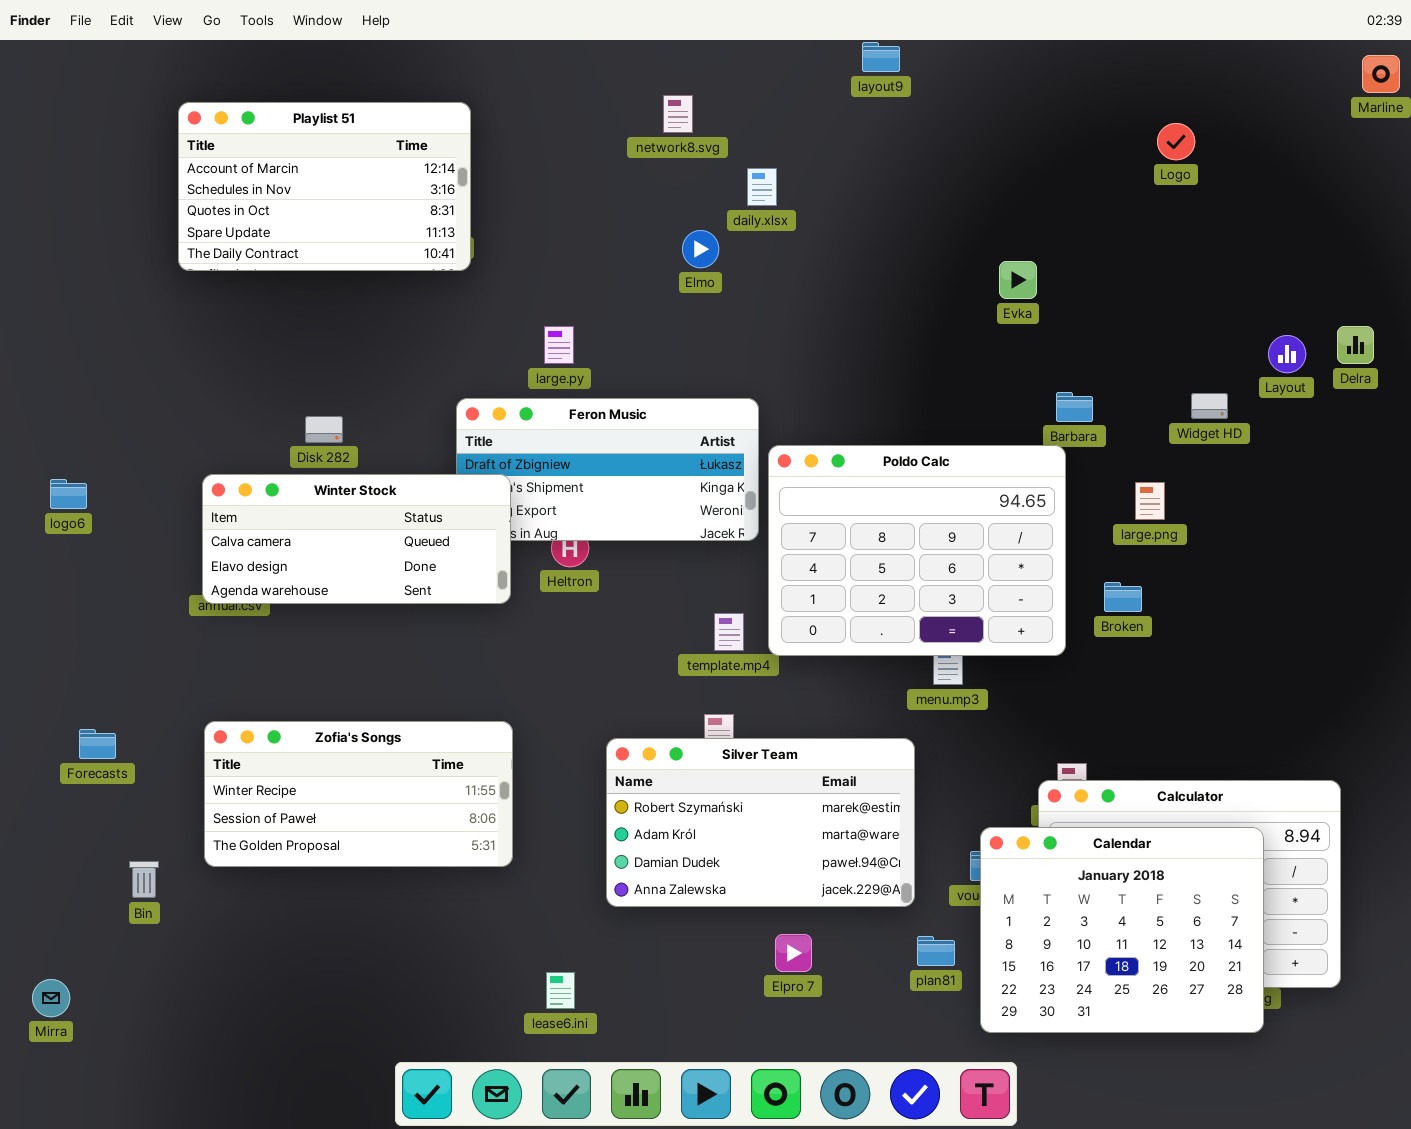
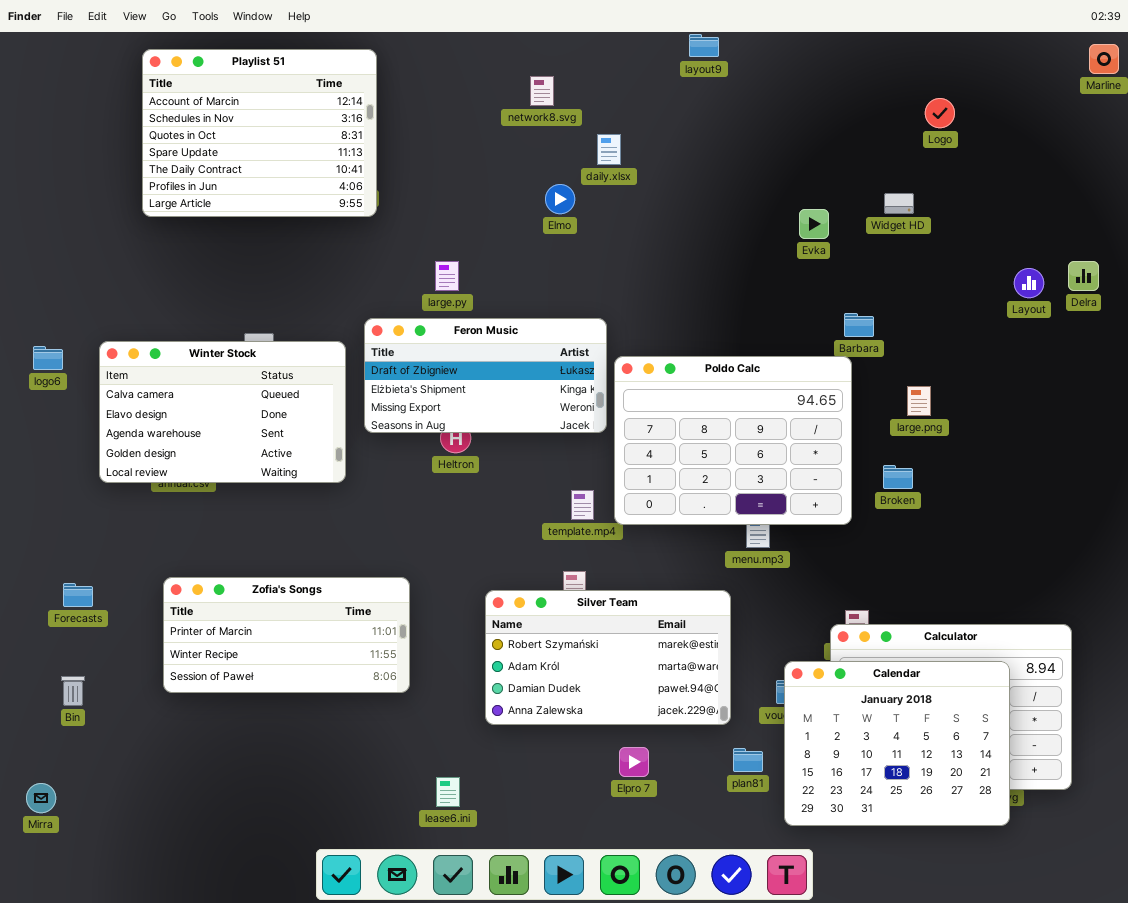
Playlist 51: [178,102,471,271] -> [142,49,377,217], resized
Widget HD: [1191,393,1228,419] -> [884,193,914,214], moved
Winter Stock: [202,474,511,604] -> [99,341,346,483], moved, resized
logo6: [50,479,87,509] -> [33,346,63,370], moved
Zofia's Songs: [204,721,513,867] -> [163,577,410,693], scrolled up 1 row
Bin: [129,861,159,898] -> [61,676,85,706], moved

